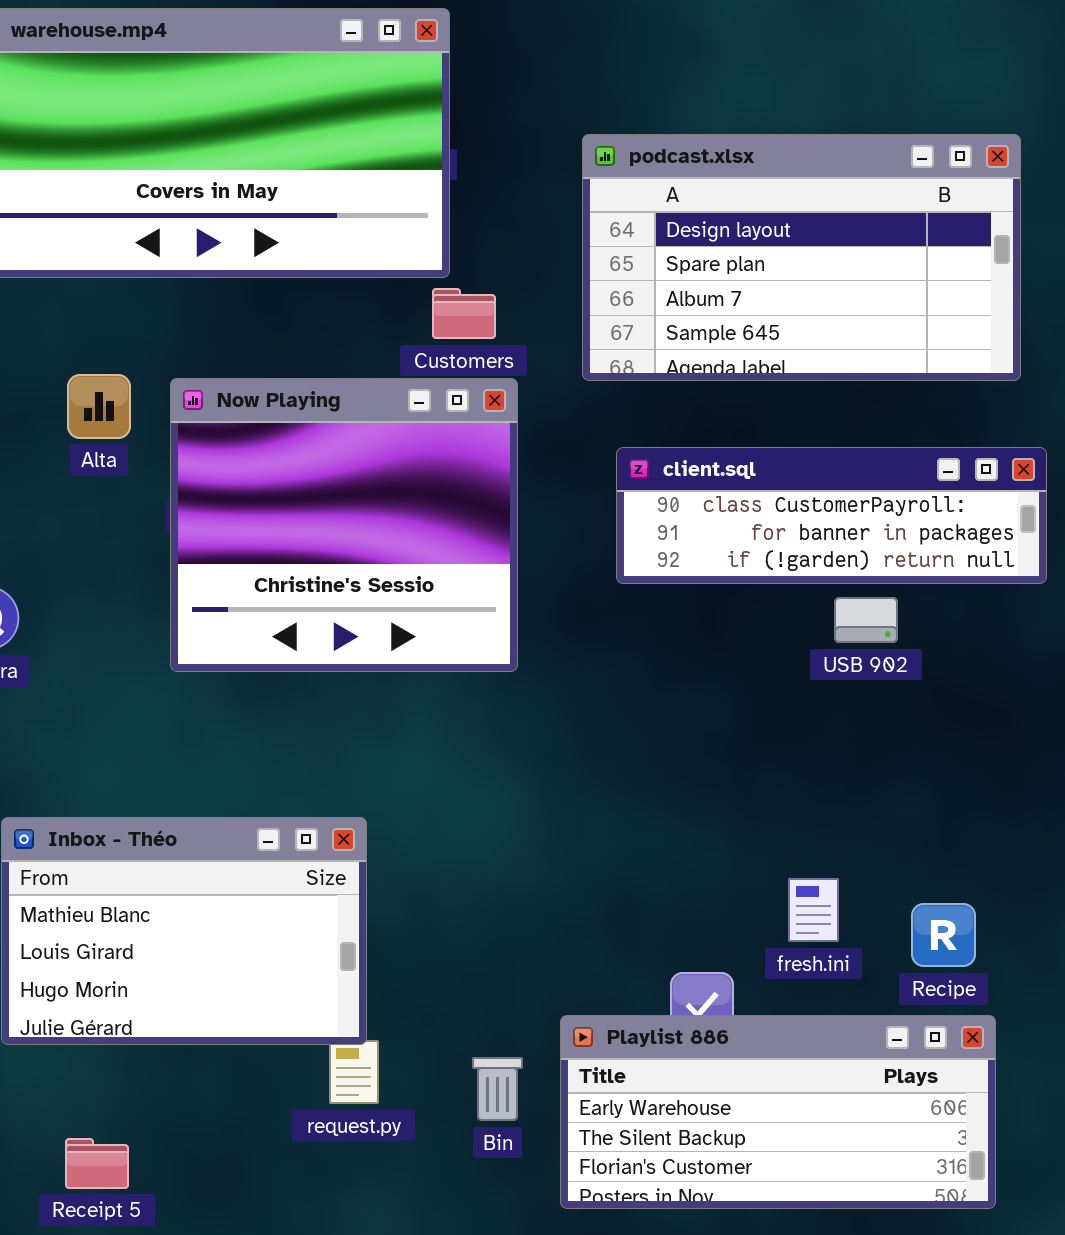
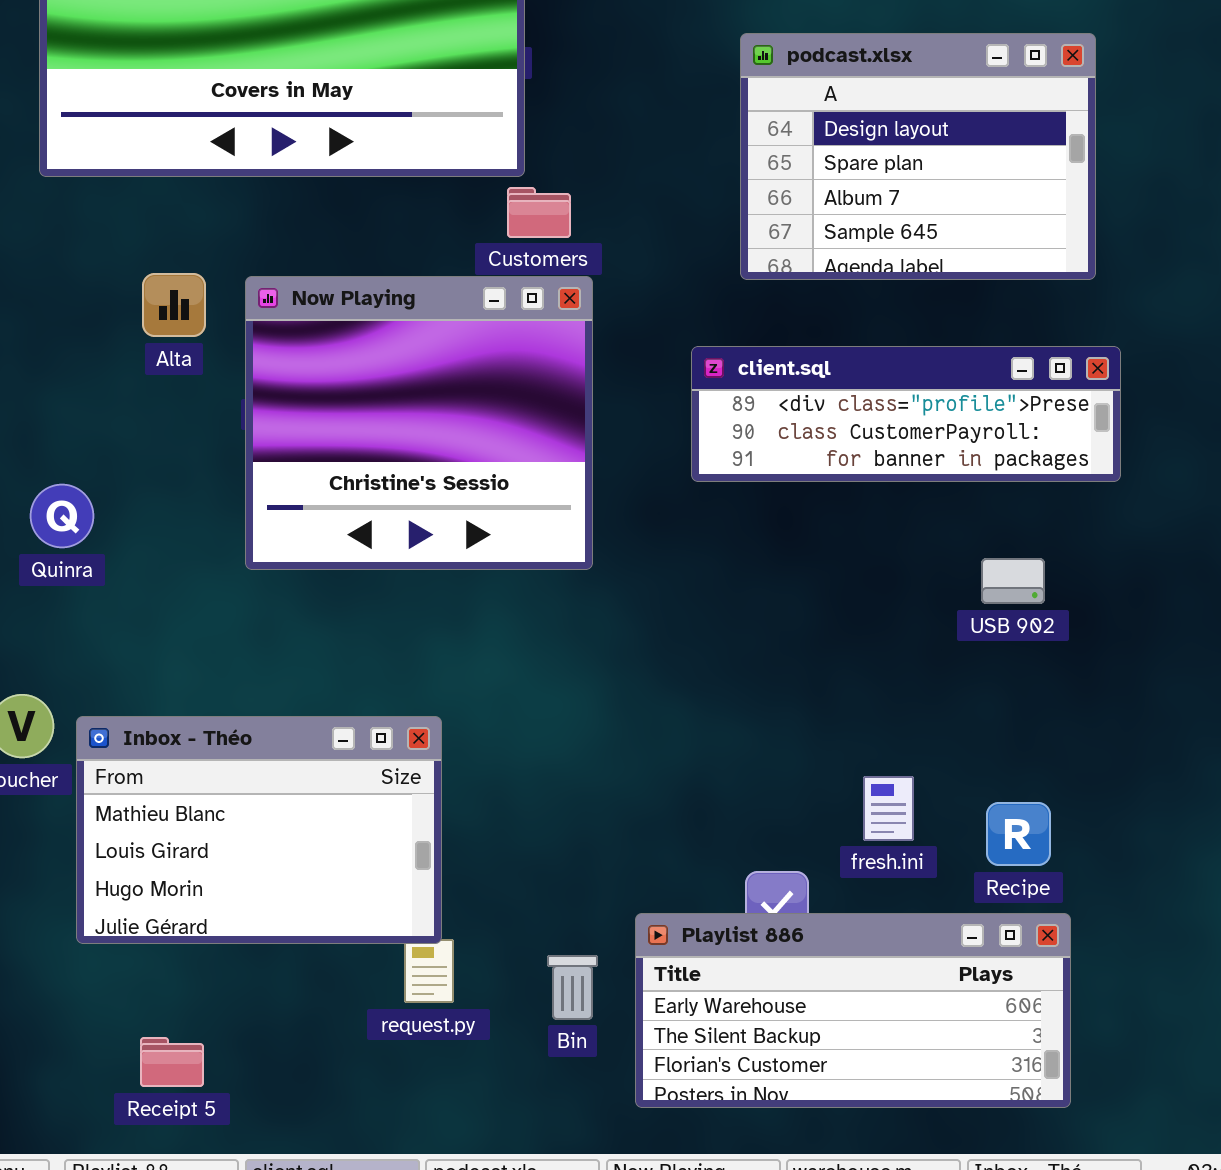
podcast.xlsx: [582,134,1021,381] -> [740,33,1096,280], resized
client.sql: [616,447,1047,584] -> [691,346,1121,482], scrolled up 1 row
USB 902: [834,597,898,643] -> [981,558,1045,604], moved

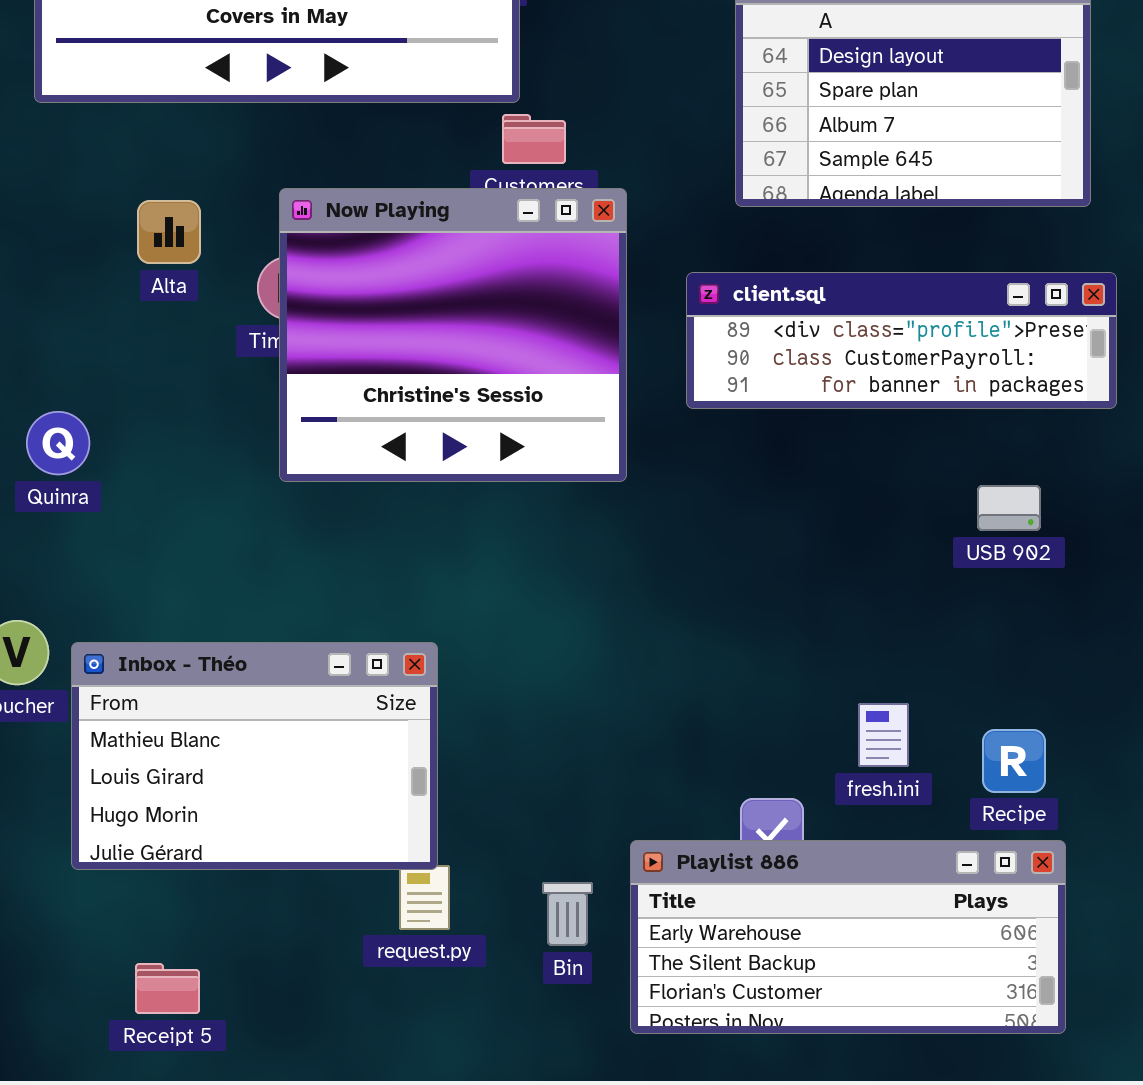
Now Playing: [245,276,593,570] -> [279,188,627,482], moved

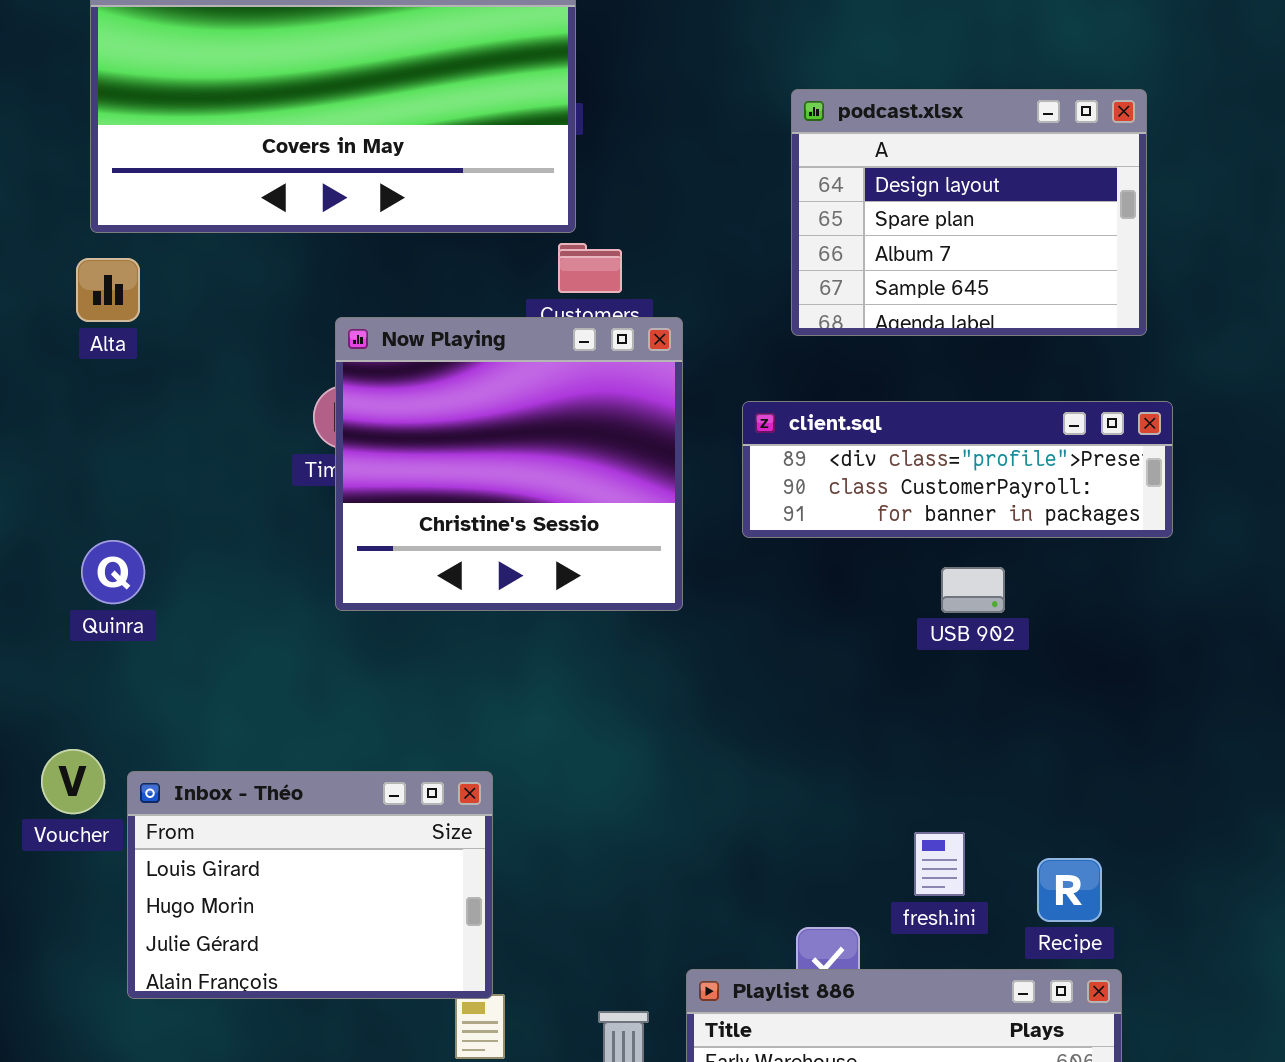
Alta: [137,200,201,264] -> [76,258,140,322], moved
USB 902: [977,485,1041,531] -> [941,567,1005,613], moved
Inbox - Théo: [71,642,438,870] -> [127,771,493,999], scrolled down 1 row

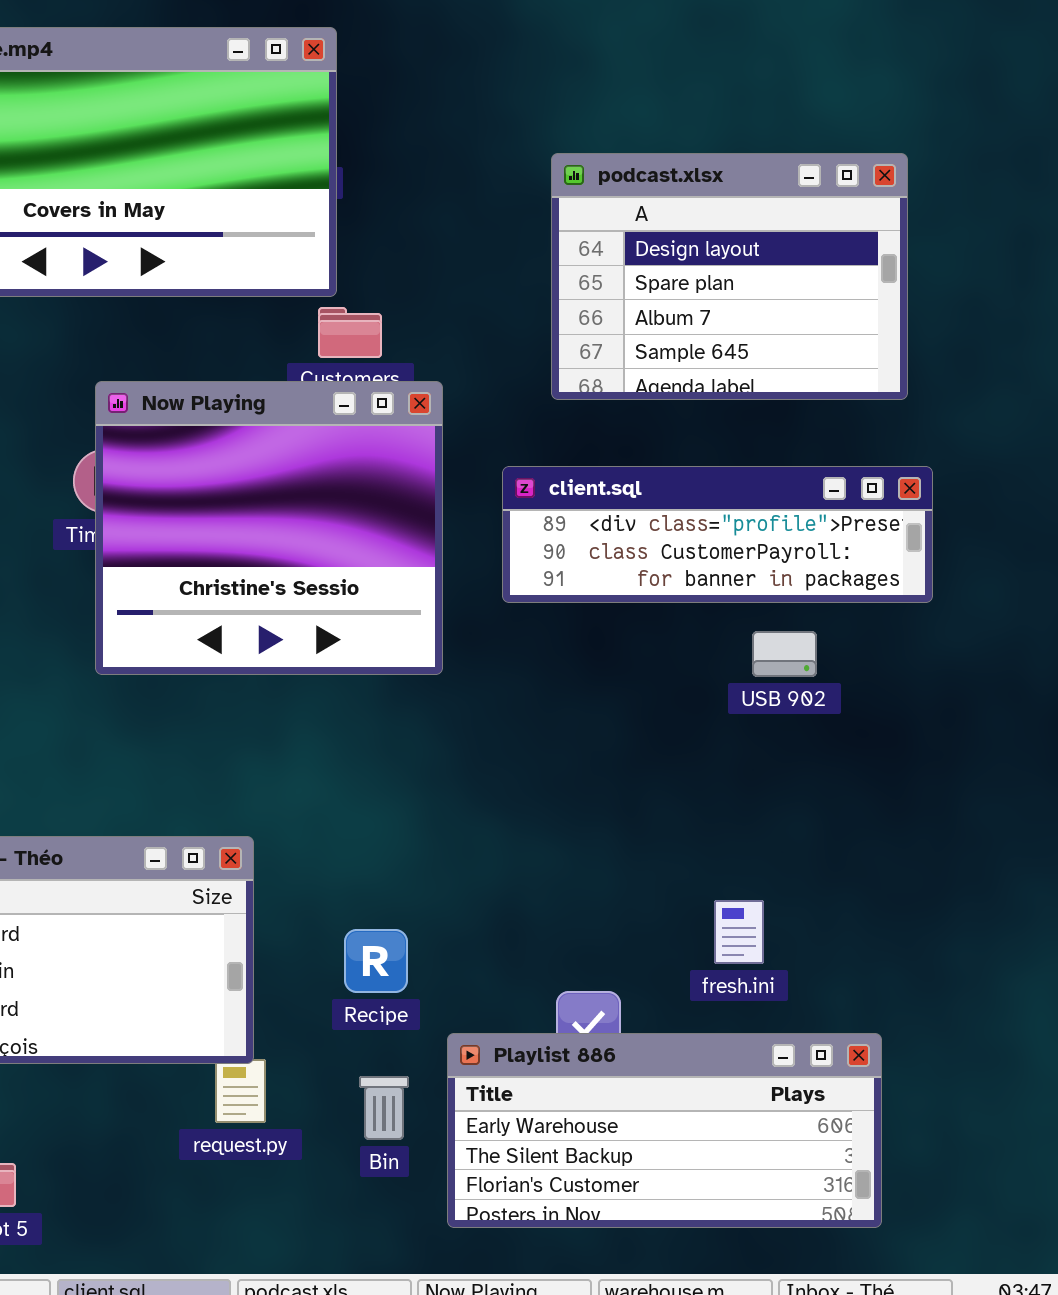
USB 902: [941,567,1005,613] -> [752,631,817,677], moved
fresh.ini: [914,832,965,896] -> [714,900,764,964], moved
Recipe: [1037,858,1102,922] -> [344,929,408,993], moved

